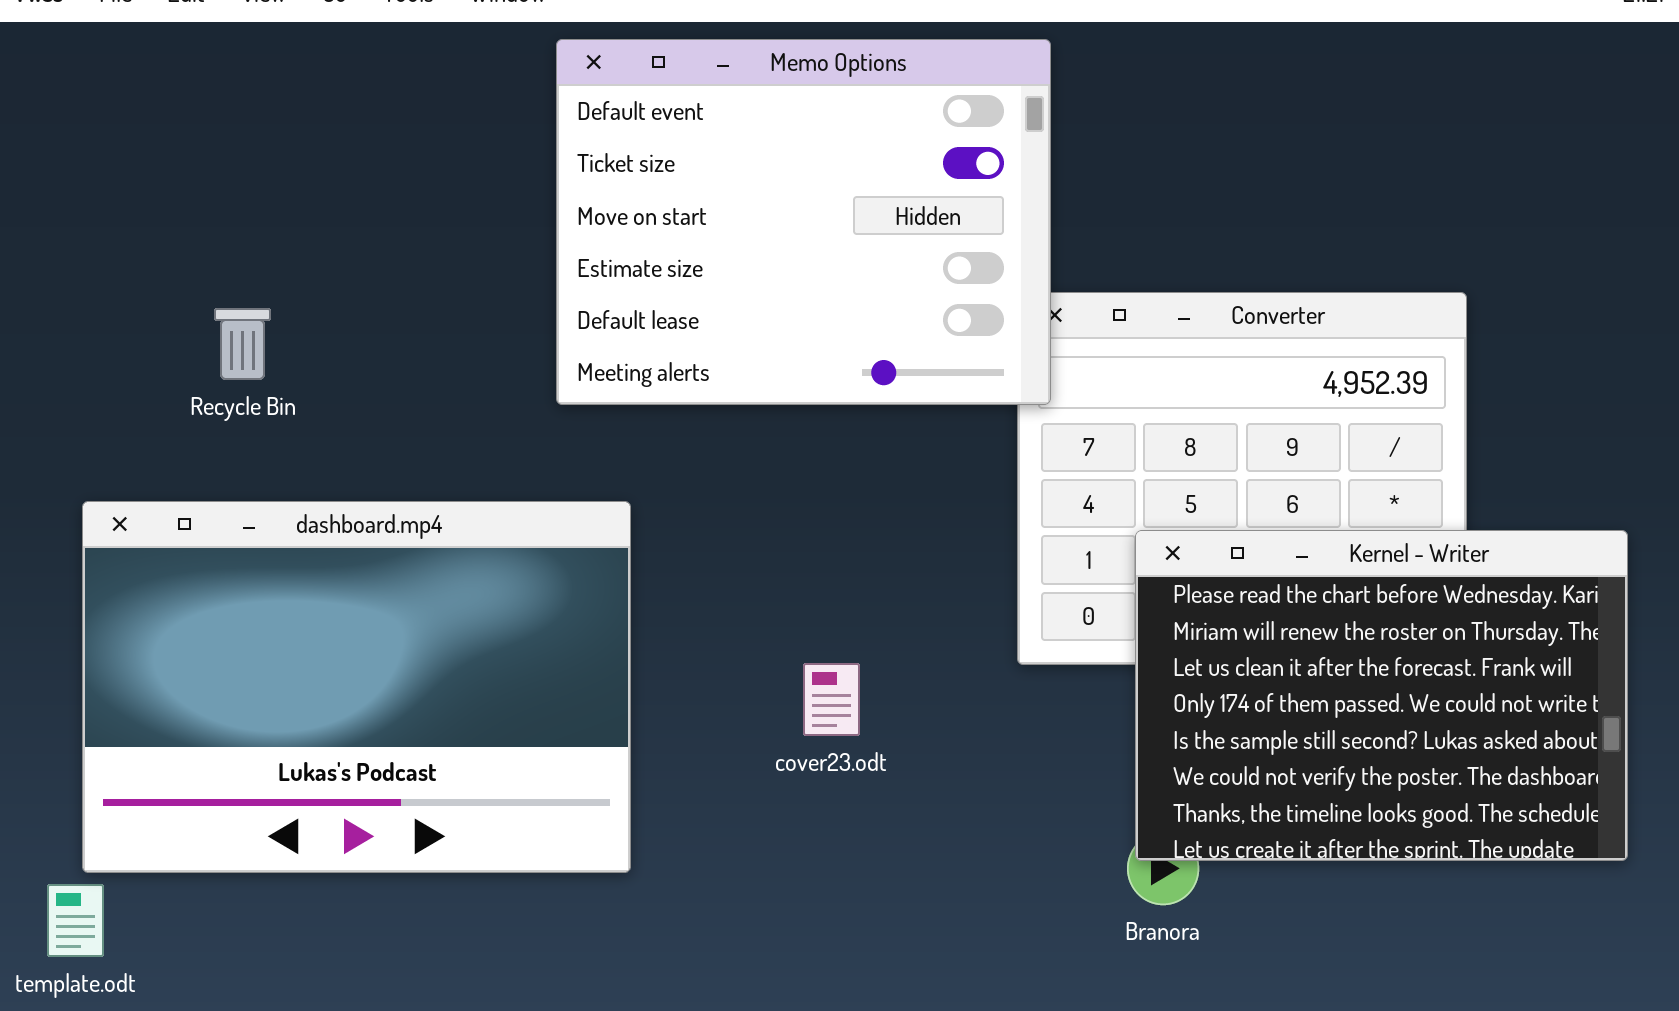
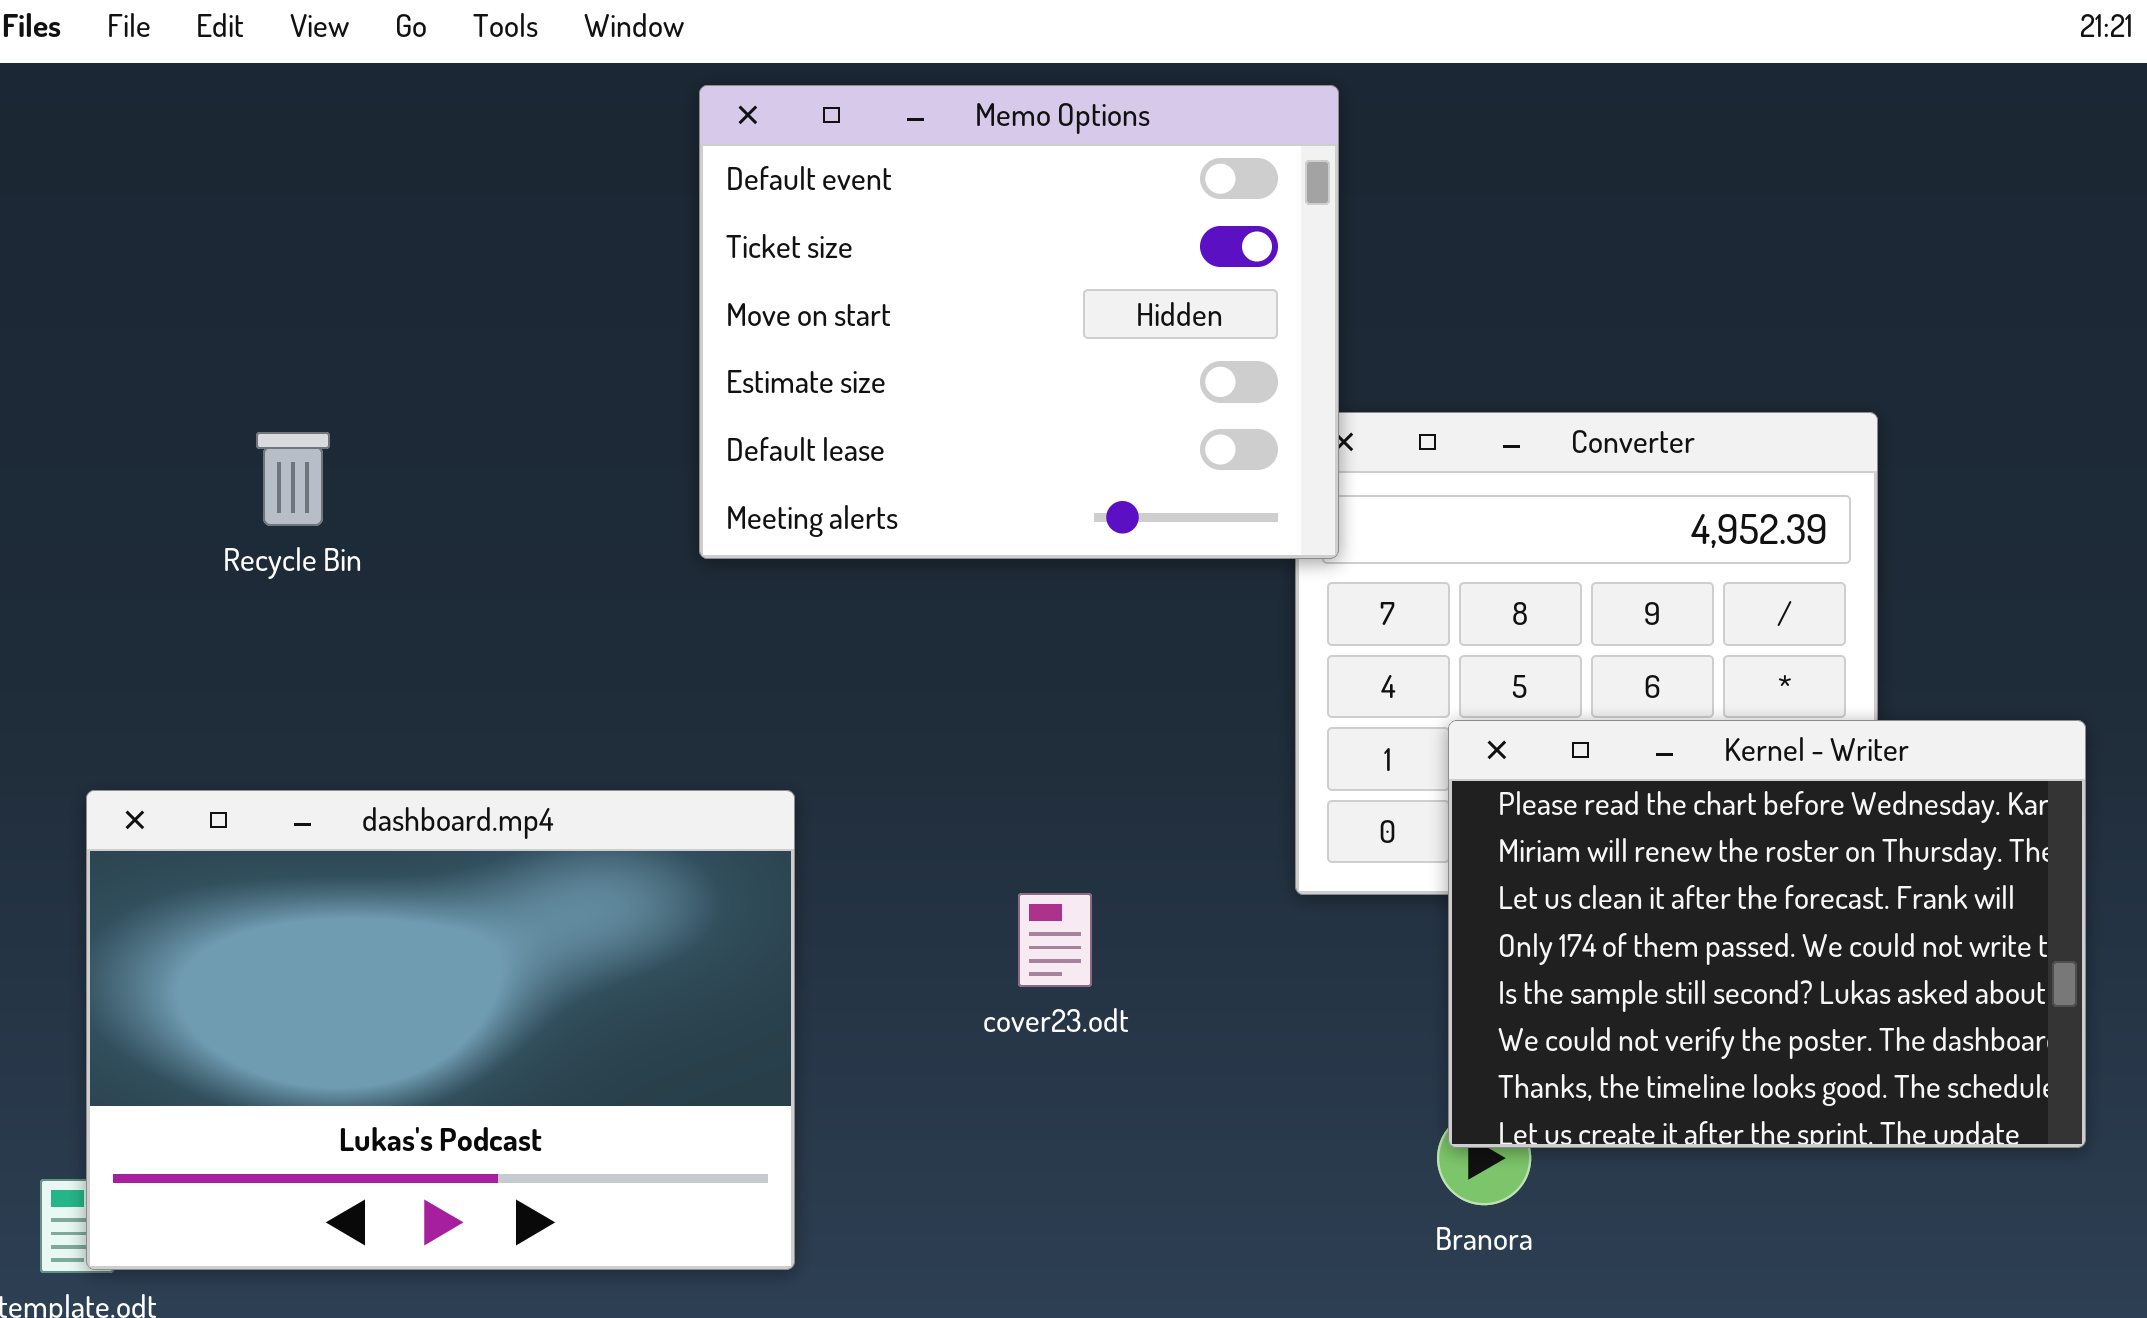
dashboard.mp4: [82,501,631,873] -> [86,790,795,1270], moved

